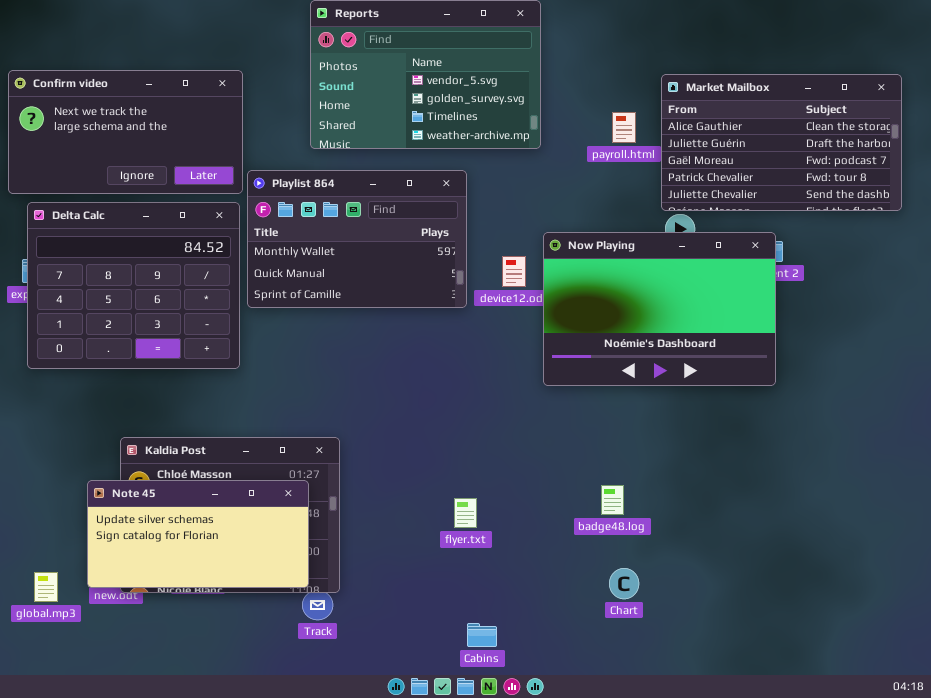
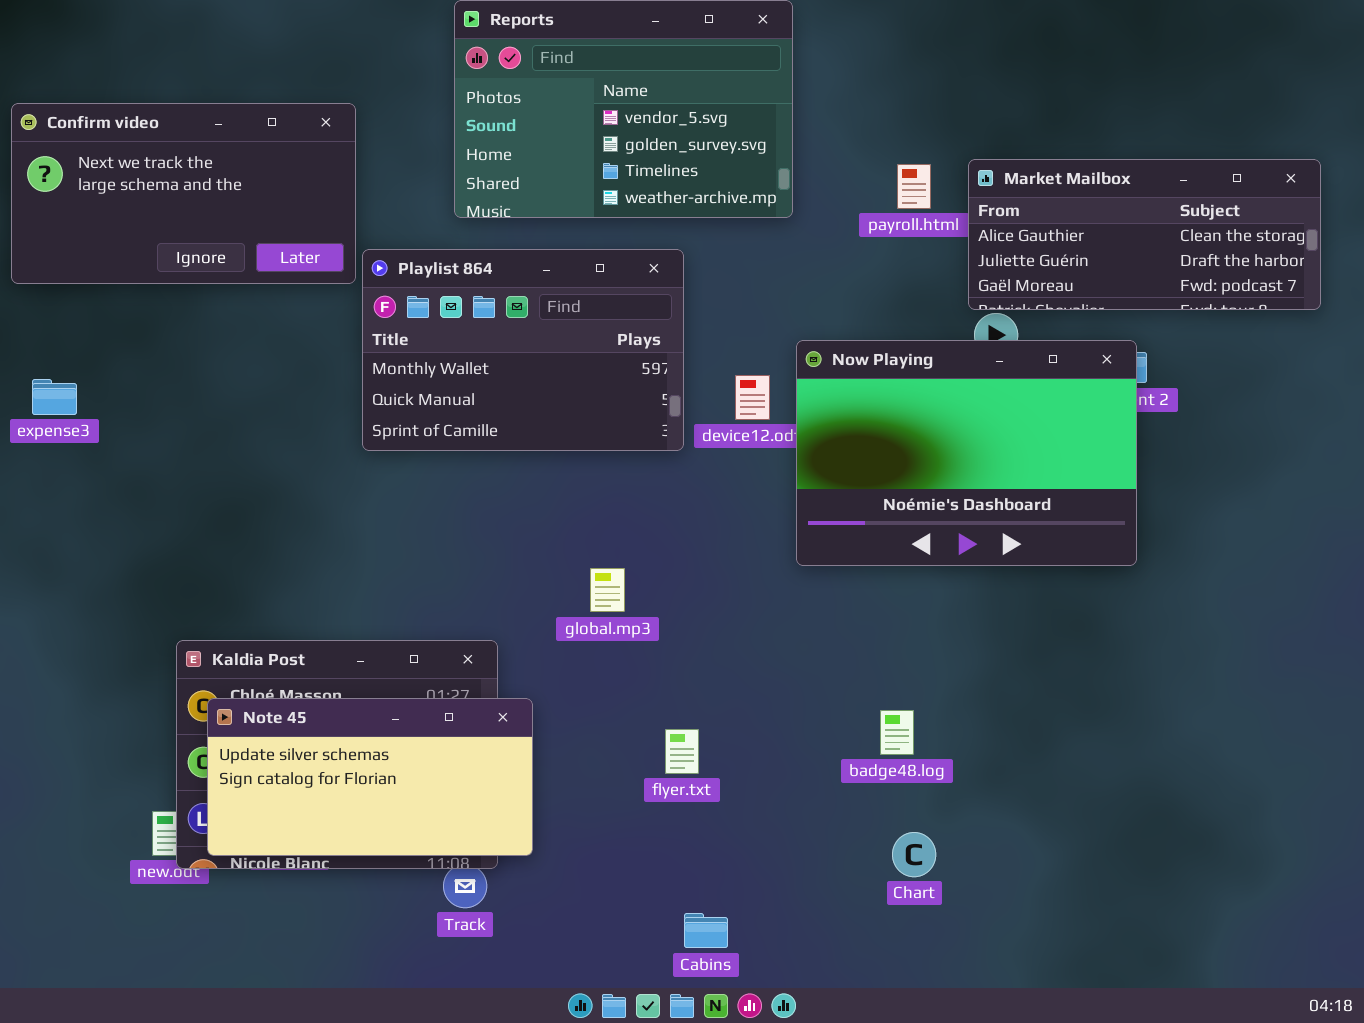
Market Mailbox: [661,74,902,211] -> [968,159,1321,310], resized
Delta Calc: [27,202,240,369] -> none, closed
Note 45: [87,480,309,588] -> [207,698,533,856], moved
global.mp3: [34,572,58,602] -> [590,568,625,612], moved

